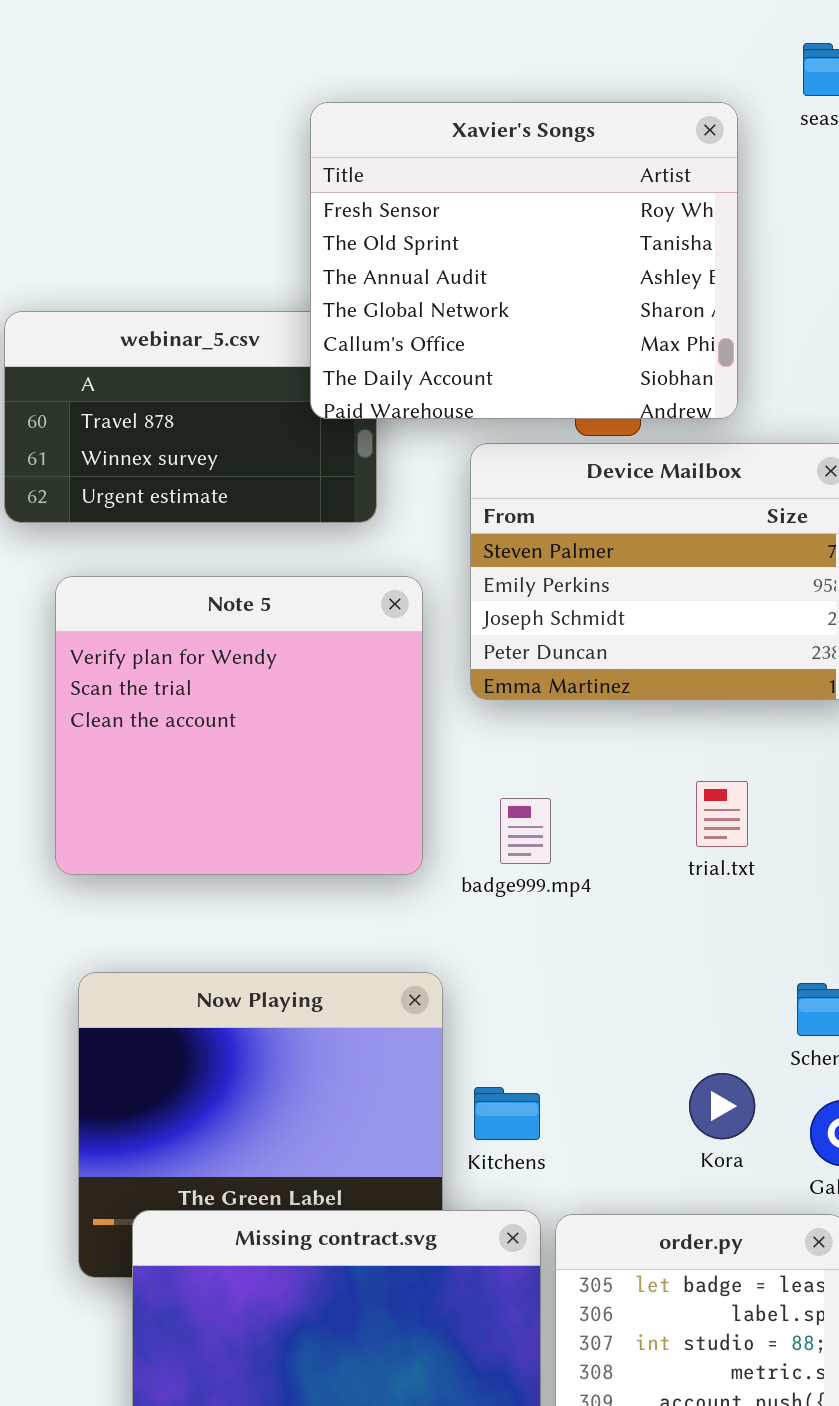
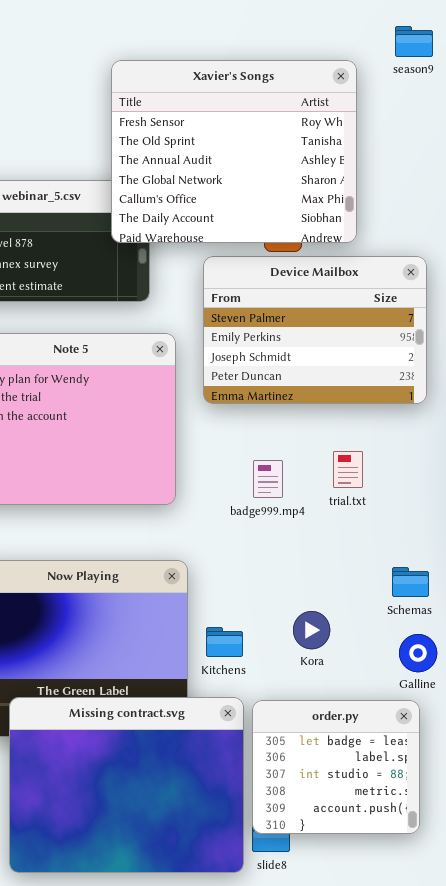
badge999.mp4: [500,798,551,864] -> [253,460,283,498], moved
Kora: [689,1073,755,1139] -> [293,611,330,649], moved

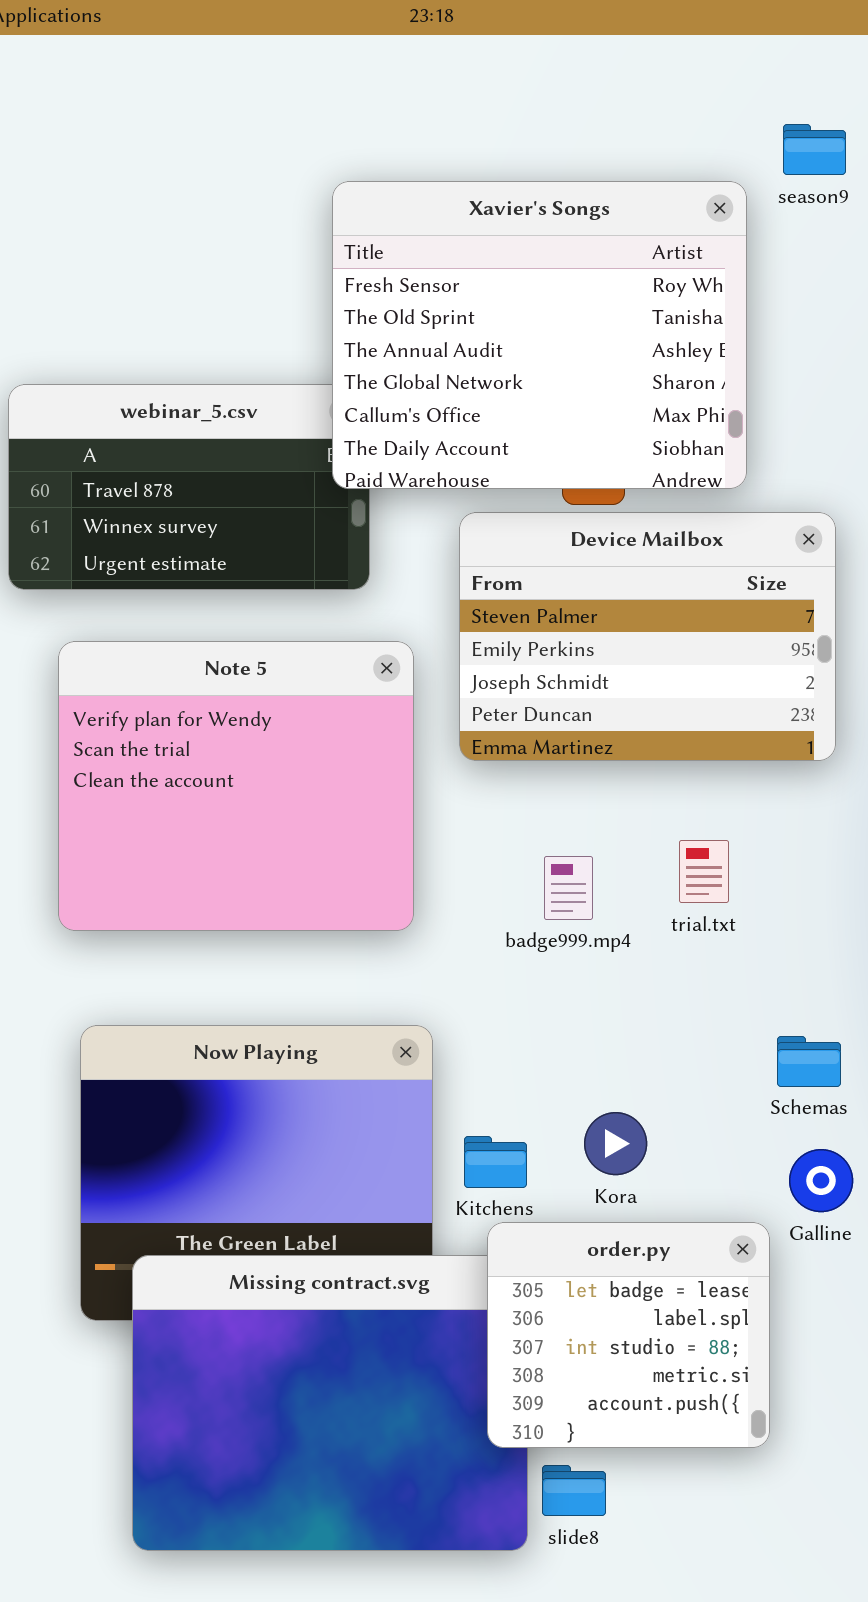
Xavier's Songs: [111,60,357,243] -> [332,181,747,489], moved
Kora: [293,611,330,649] -> [584,1112,647,1175], moved
order.py: [252,700,420,834] -> [487,1222,770,1448], moved

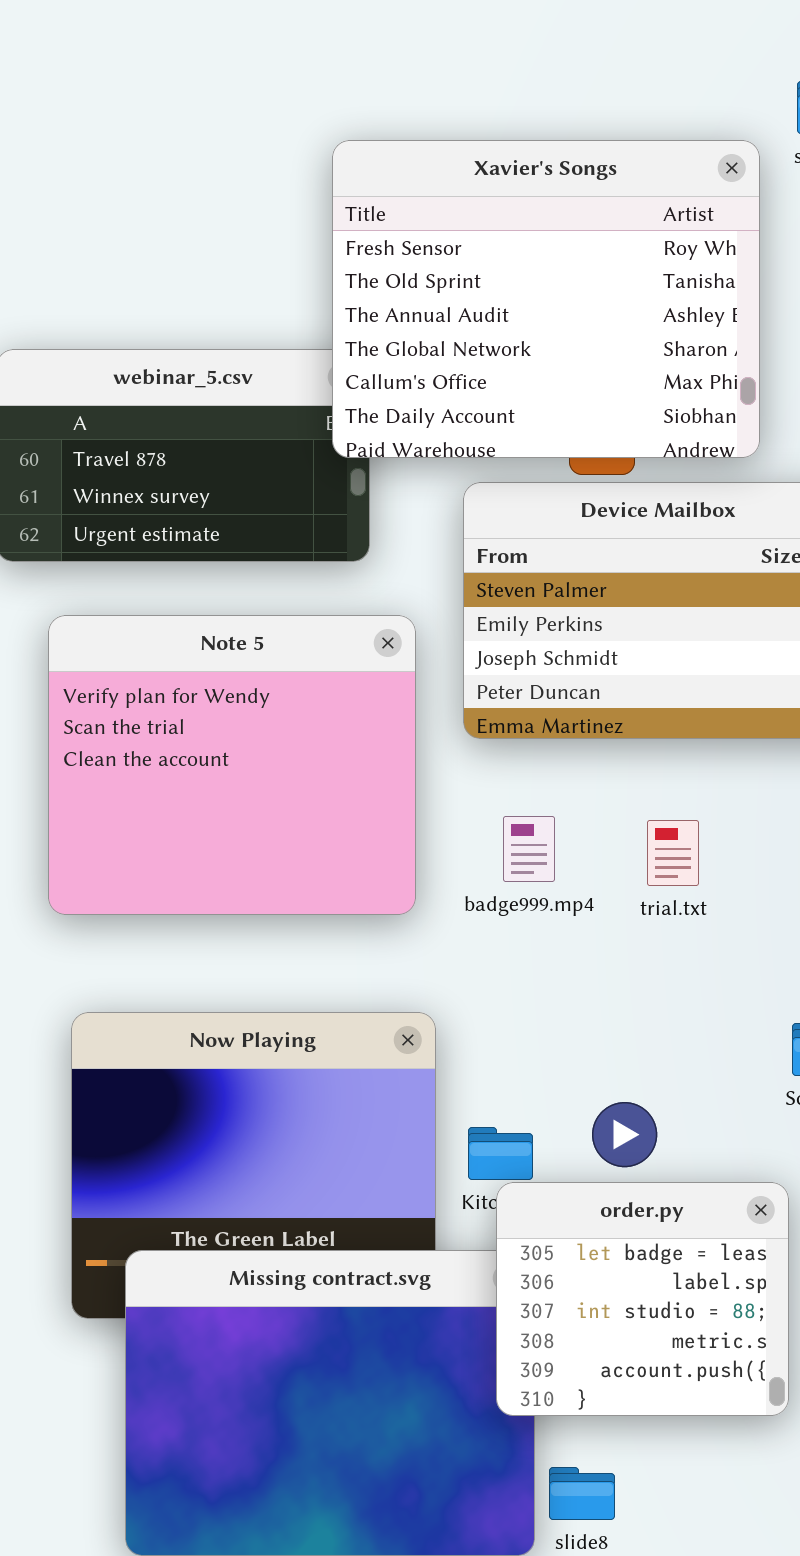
trial.txt: [679,840,729,903] -> [647,820,699,886], moved
badge999.mp4: [544,856,593,920] -> [503,816,555,882], moved
order.py: [487,1222,770,1448] -> [496,1182,789,1416], moved

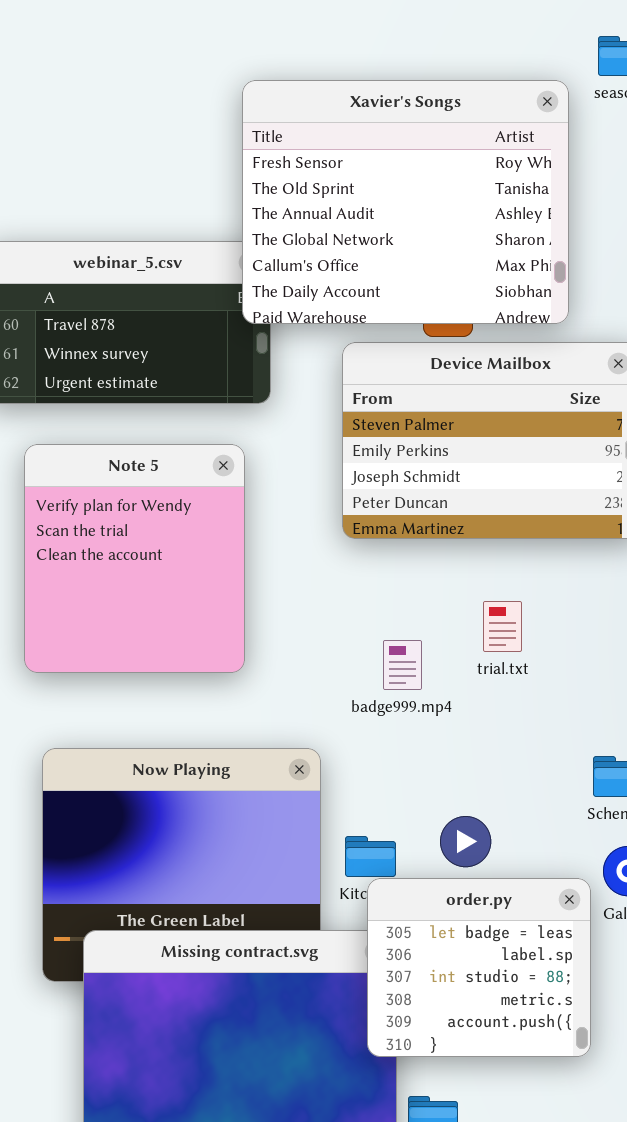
Note 5: [48,615,416,915] -> [24,444,245,673], resized
badge999.mp4: [503,816,555,882] -> [383,640,422,690], moved

